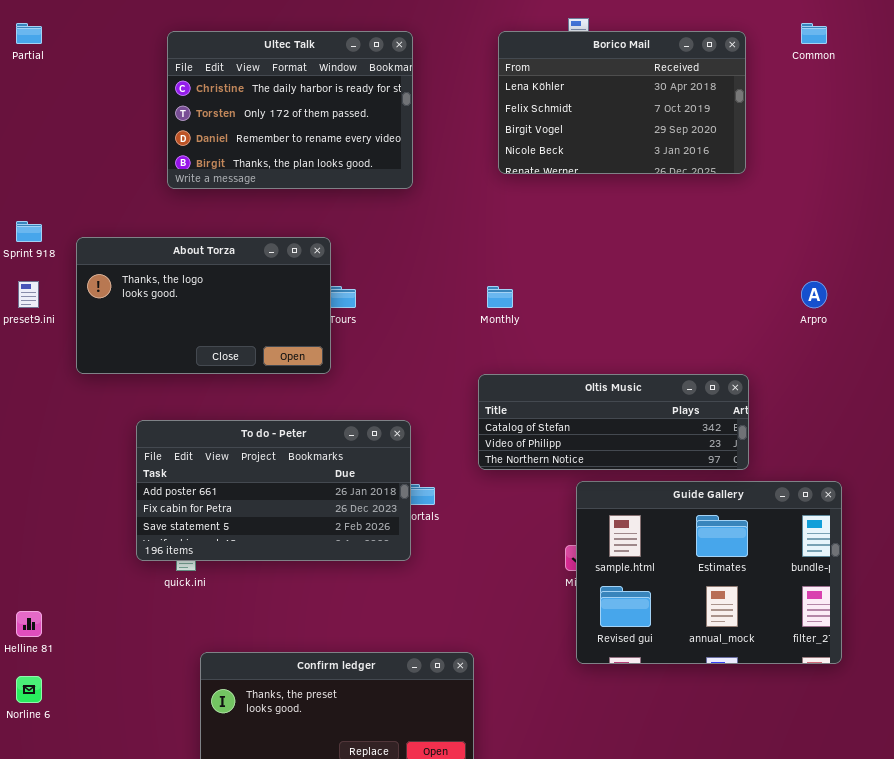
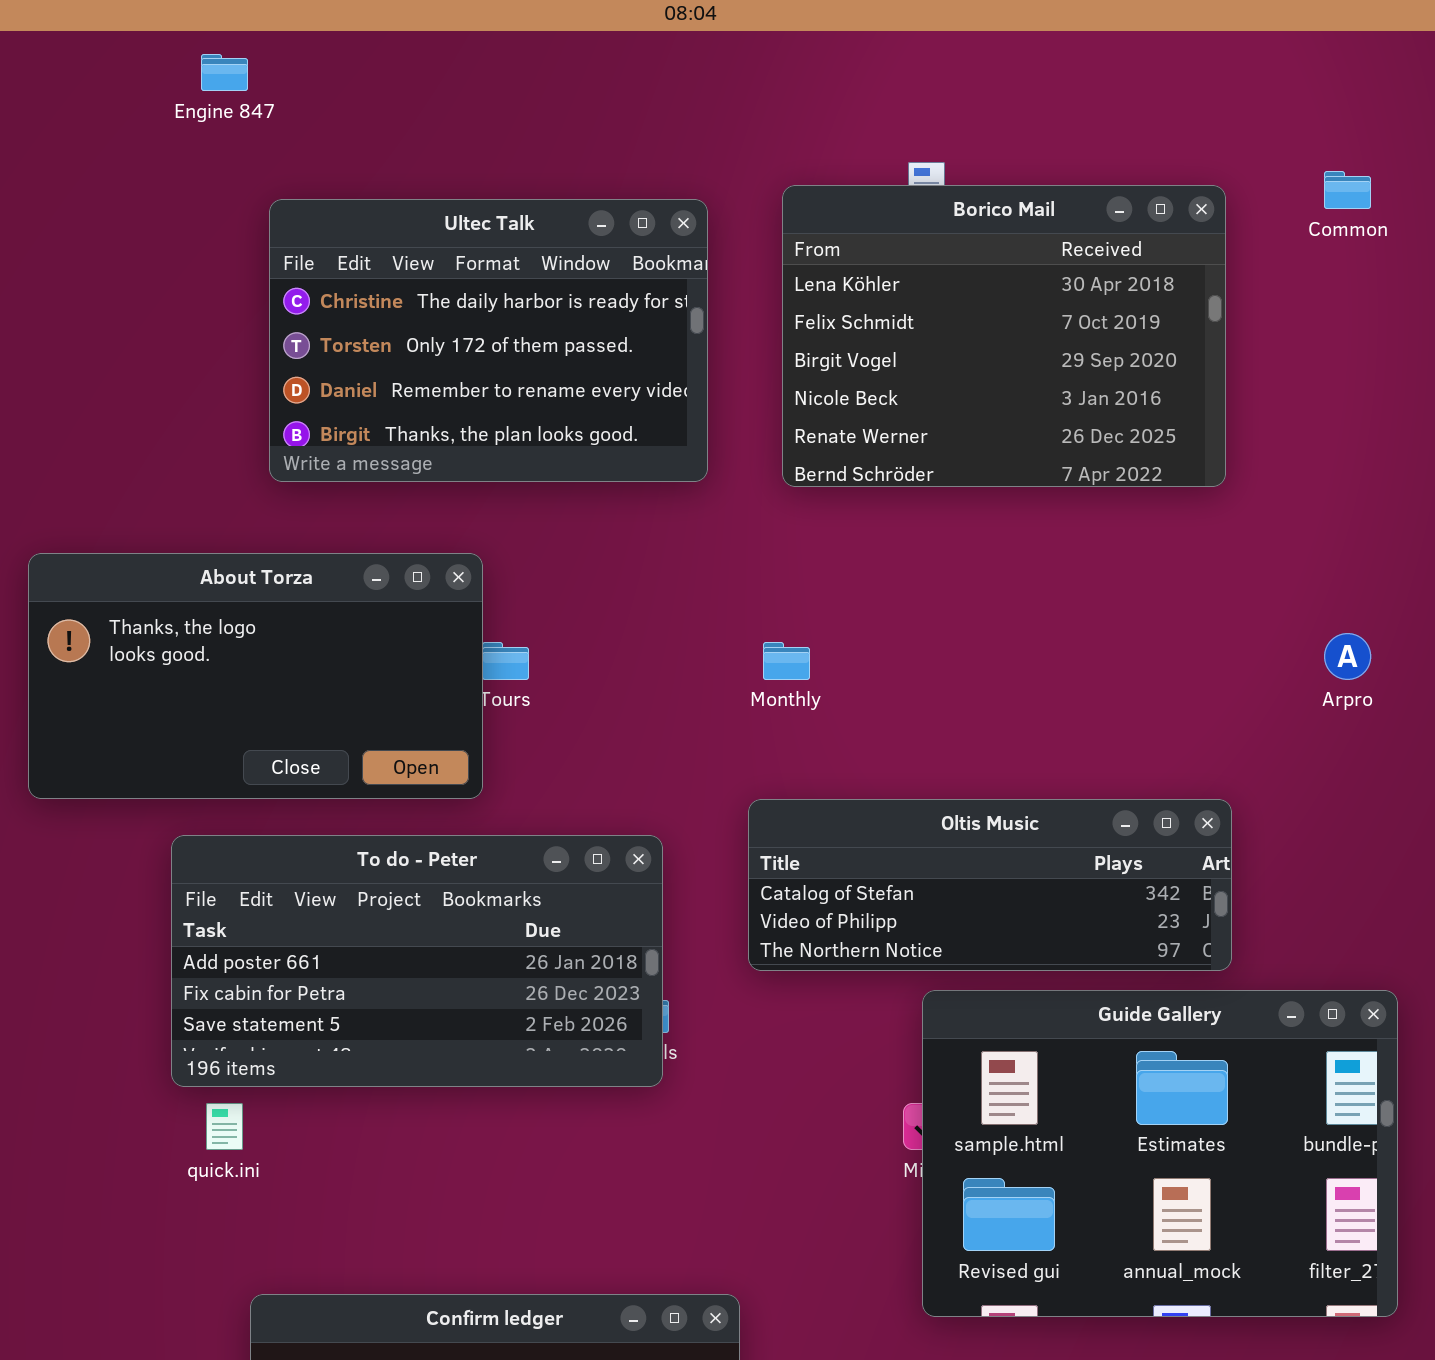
Ultec Talk: [167,31,413,189] -> [269,199,708,482], moved
Borico Mail: [498,31,746,174] -> [782,185,1226,487], resized
To do - Peter: [136,420,411,561] -> [171,835,663,1087], moved

